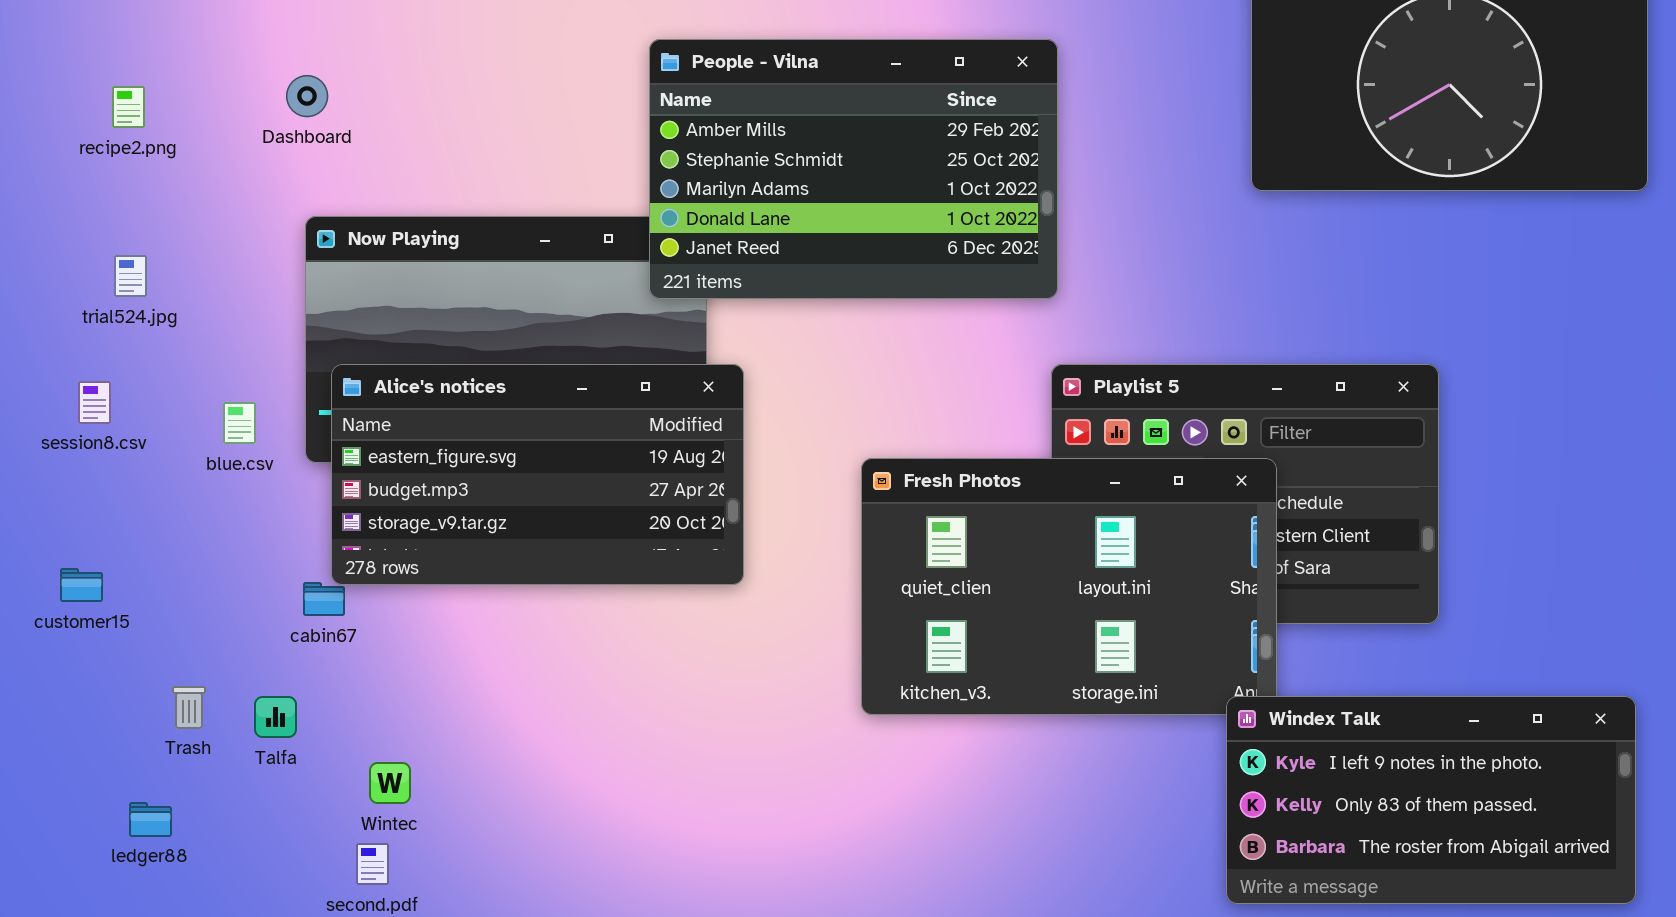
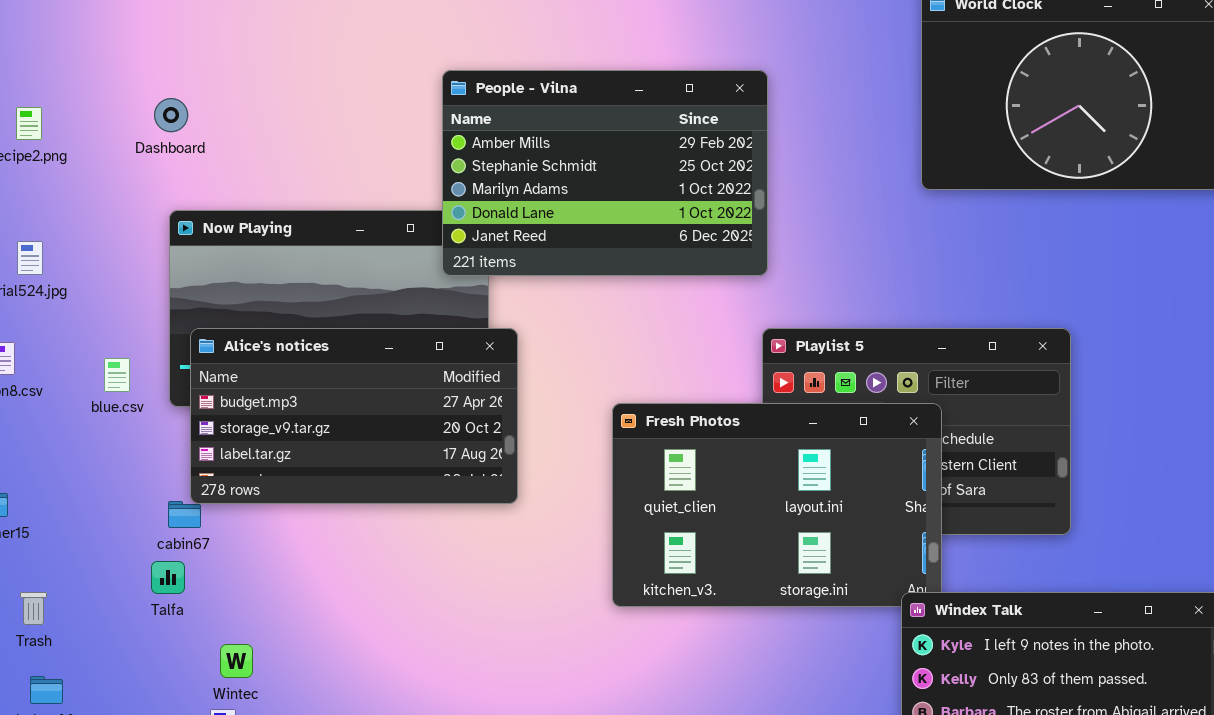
Alice's notices: [331,364,744,585] -> [190,328,518,504], scrolled down 1 row
Trash: [172,686,206,729] -> [20,592,47,625], moved
Talfa: [254,696,297,738] -> [151,561,185,594], moved

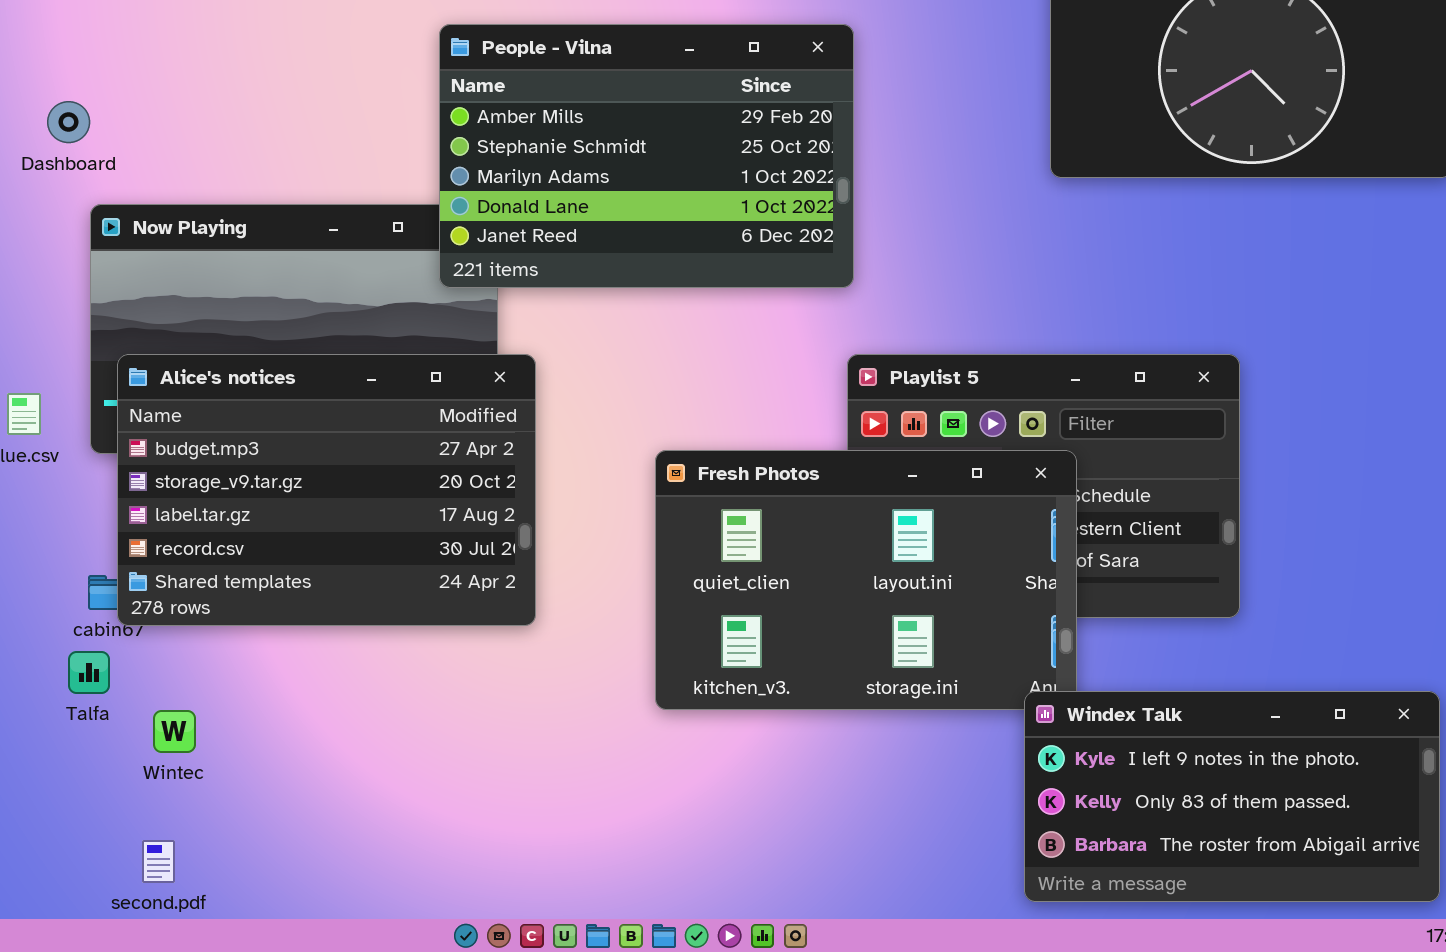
Dashboard: [154,98,188,132] -> [47,101,90,143], moved
Alice's notices: [190,328,518,504] -> [117,354,536,626], resized
Wintec: [220,644,253,678] -> [153,710,196,753], moved

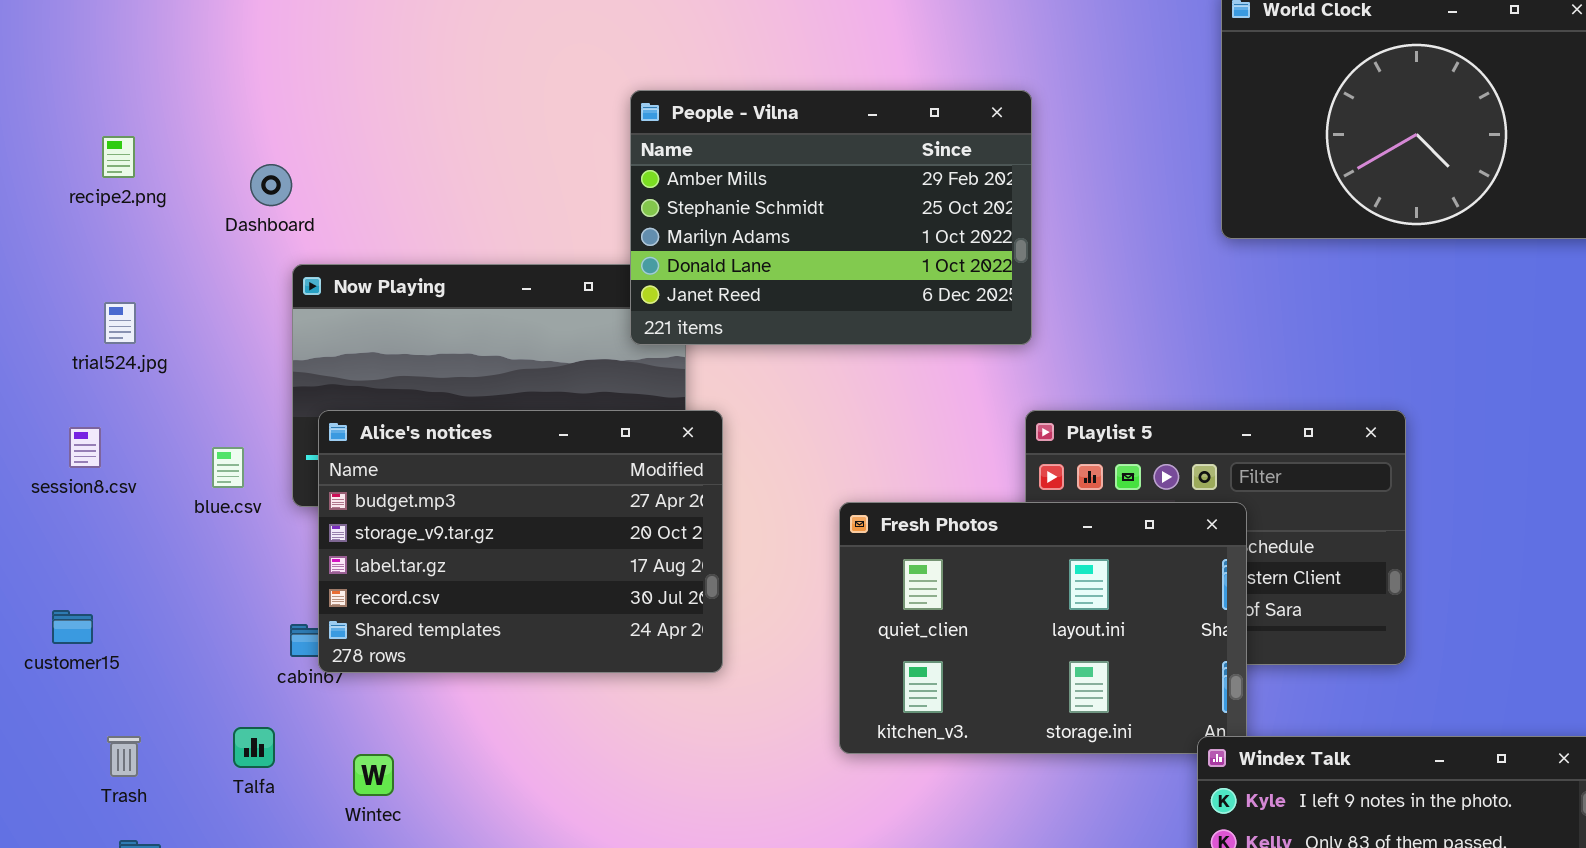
Talfa: [68,651,110,694] -> [233,727,275,768], moved

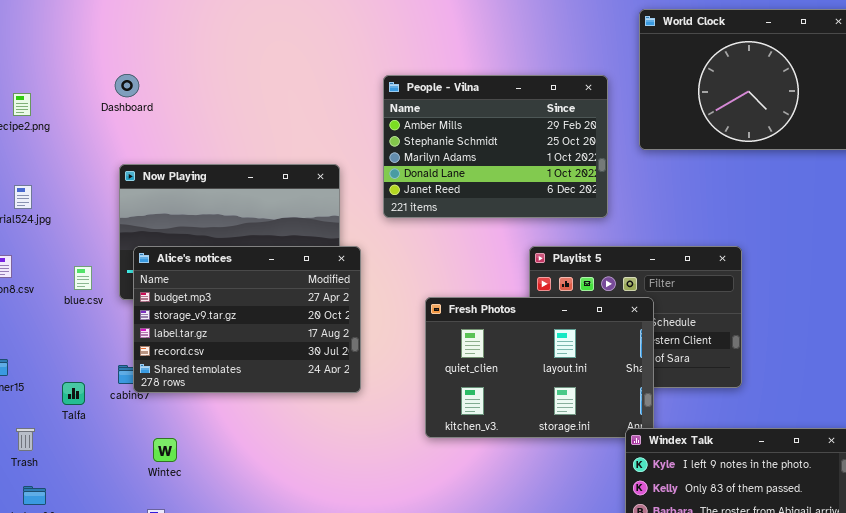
People - Vilna: [630,90,1032,345] -> [383,75,608,218], moved
Dashboard: [250,164,292,206] -> [115,74,139,97], moved
Talfa: [233,727,275,768] -> [62,382,85,405], moved

